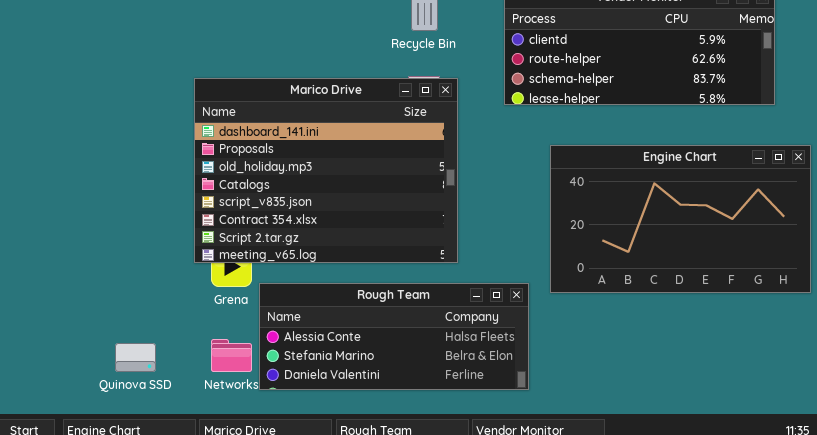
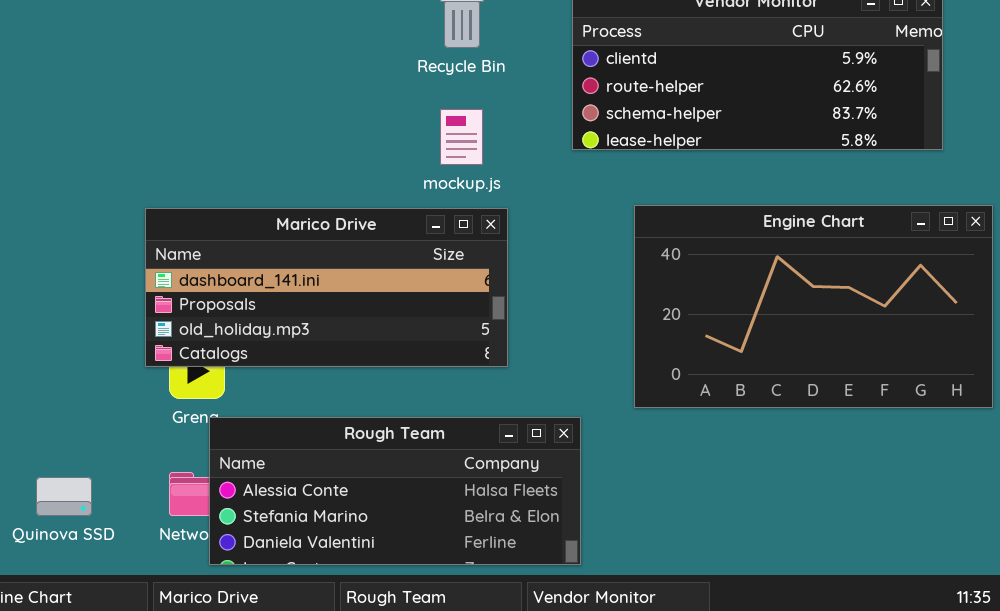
Marico Drive: [194,78,458,263] -> [145,208,508,367], resized
Rough Team: [259,283,529,390] -> [209,417,581,565], moved

